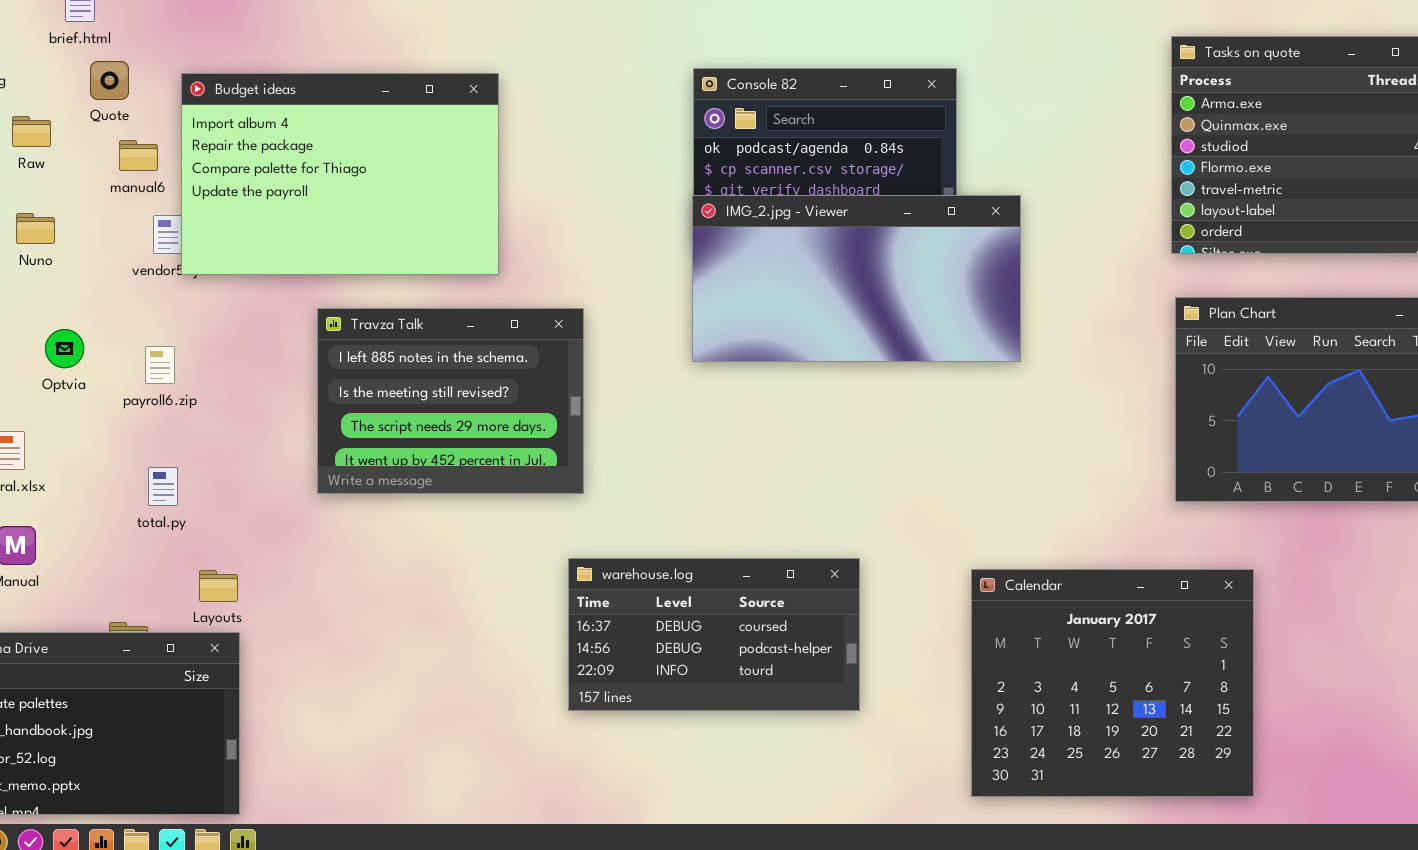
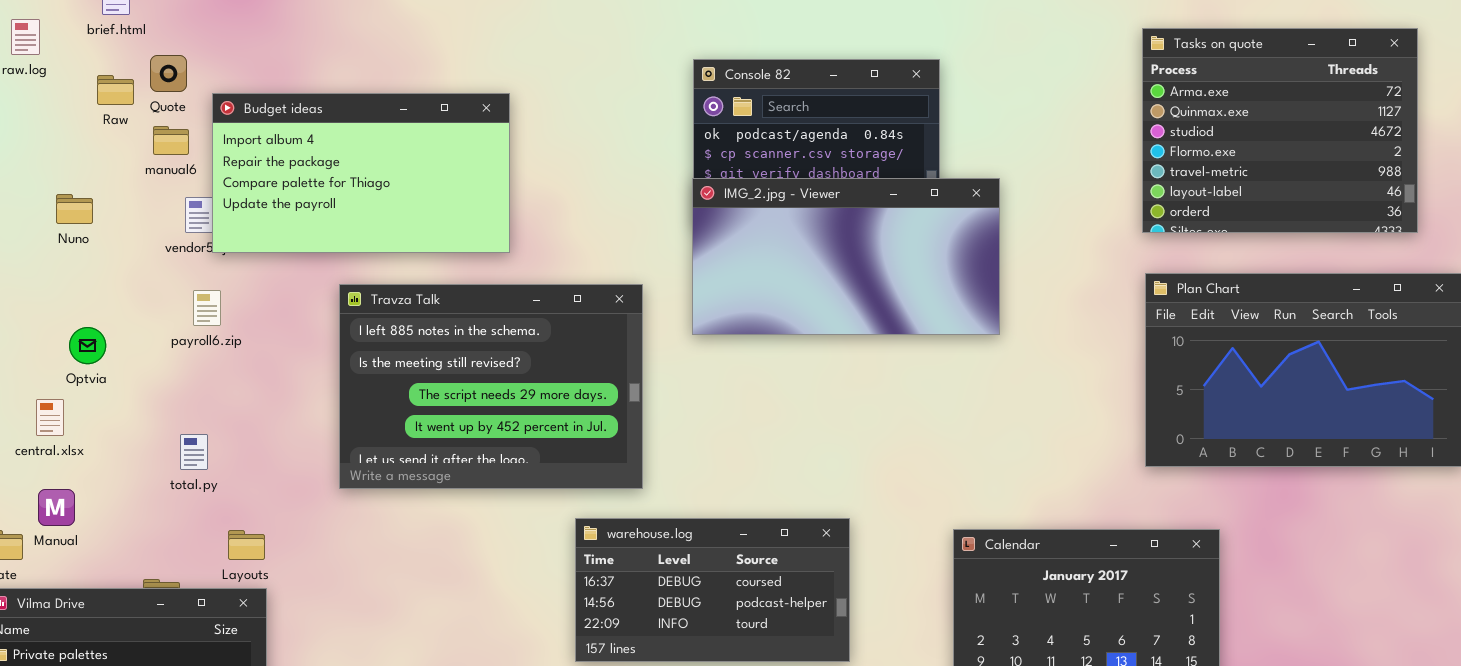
Quote: [90,61,129,100] -> [150,55,187,92], moved
Budget ideas: [181,73,499,275] -> [212,93,510,253], resized
Raw: [12,116,51,147] -> [97,75,134,105], moved
Travza Talk: [317,308,584,494] -> [339,284,643,489], resized
Optvia: [45,329,84,368] -> [69,327,106,364], moved
payroll6.zip: [145,346,175,384] -> [193,290,221,326], moved

